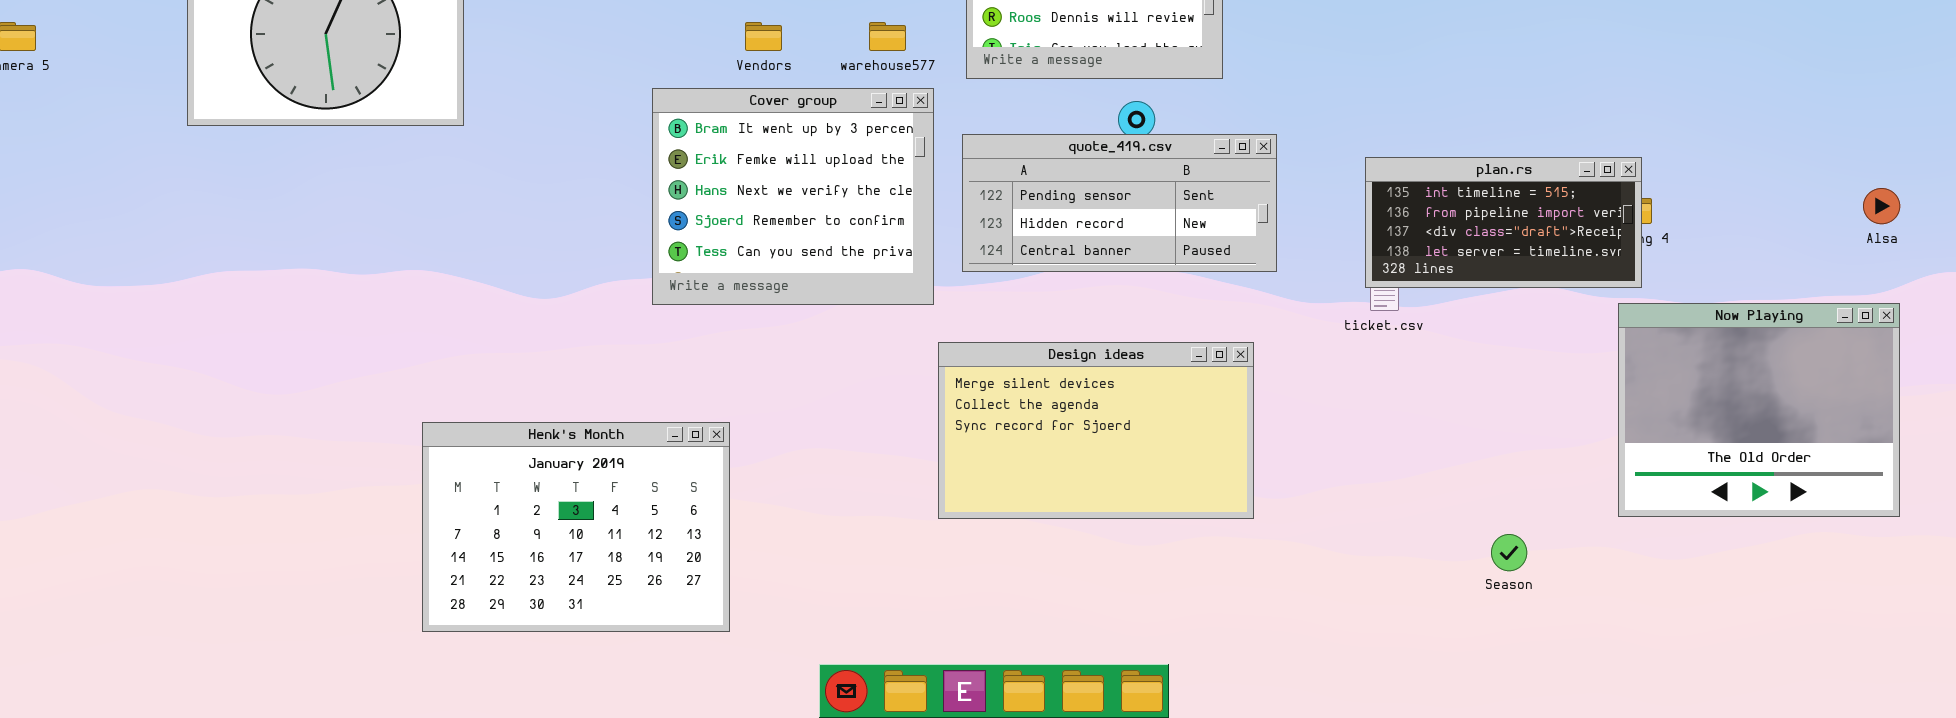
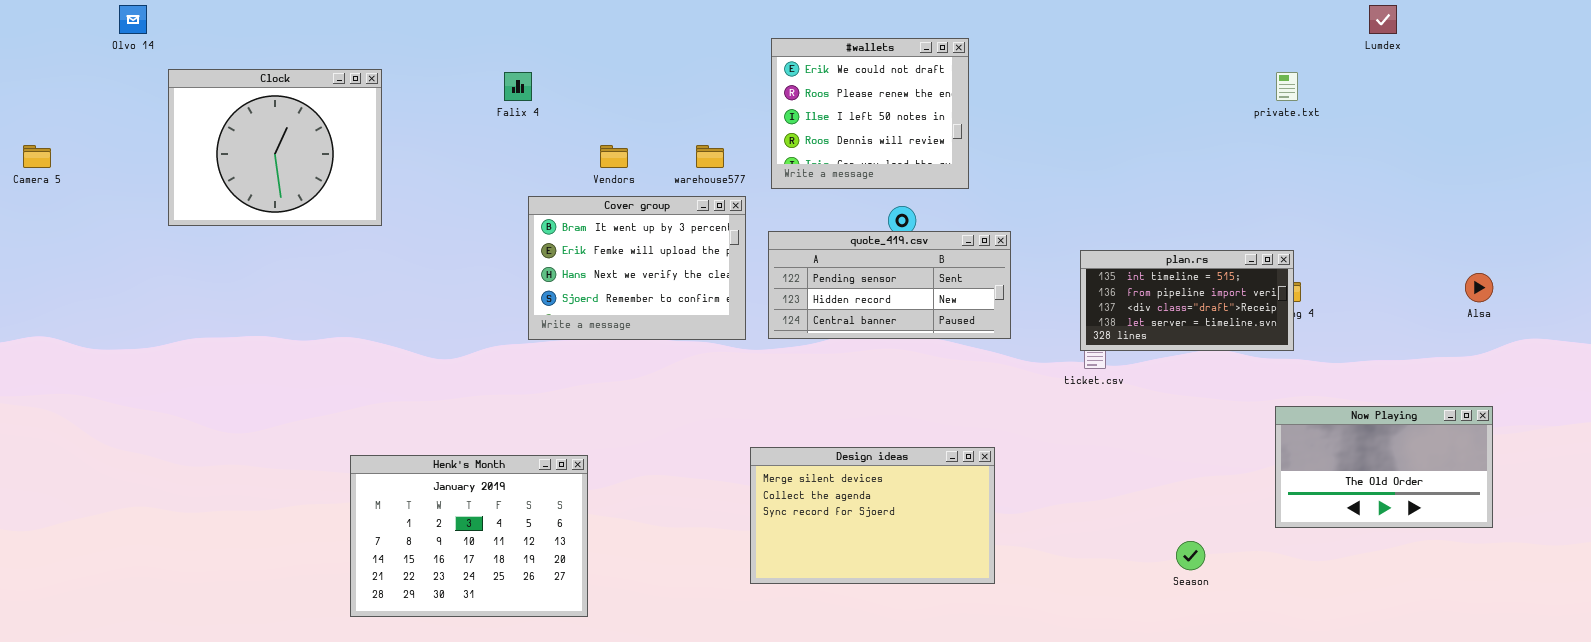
Cover group: [652,88,934,305] -> [528,196,746,340], resized
Now Playing: [1618,303,1900,517] -> [1275,406,1493,528], resized
Design ideas: [938,342,1254,519] -> [750,447,995,584], moved

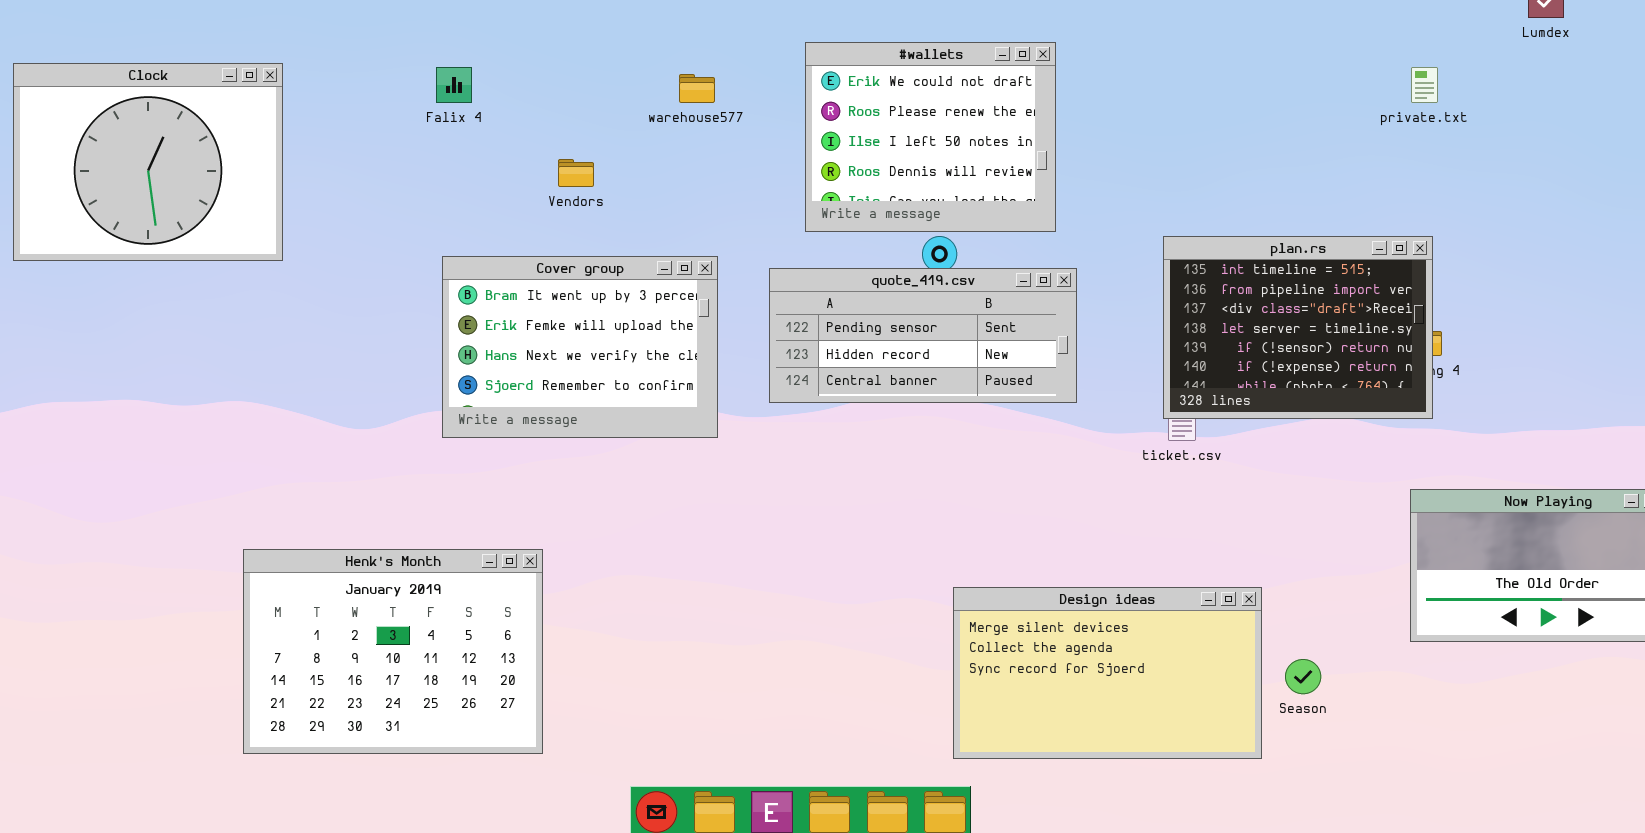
#wallets: [771,38,969,189] -> [805,42,1056,232], moved
warehouse577: [696,145,724,168] -> [679,74,715,103], moved
Cover group: [528,196,746,340] -> [442,256,718,438], moved
plan.rs: [1080,250,1294,351] -> [1163,236,1433,419], resized
Design ideas: [750,447,995,584] -> [953,587,1262,759], moved

